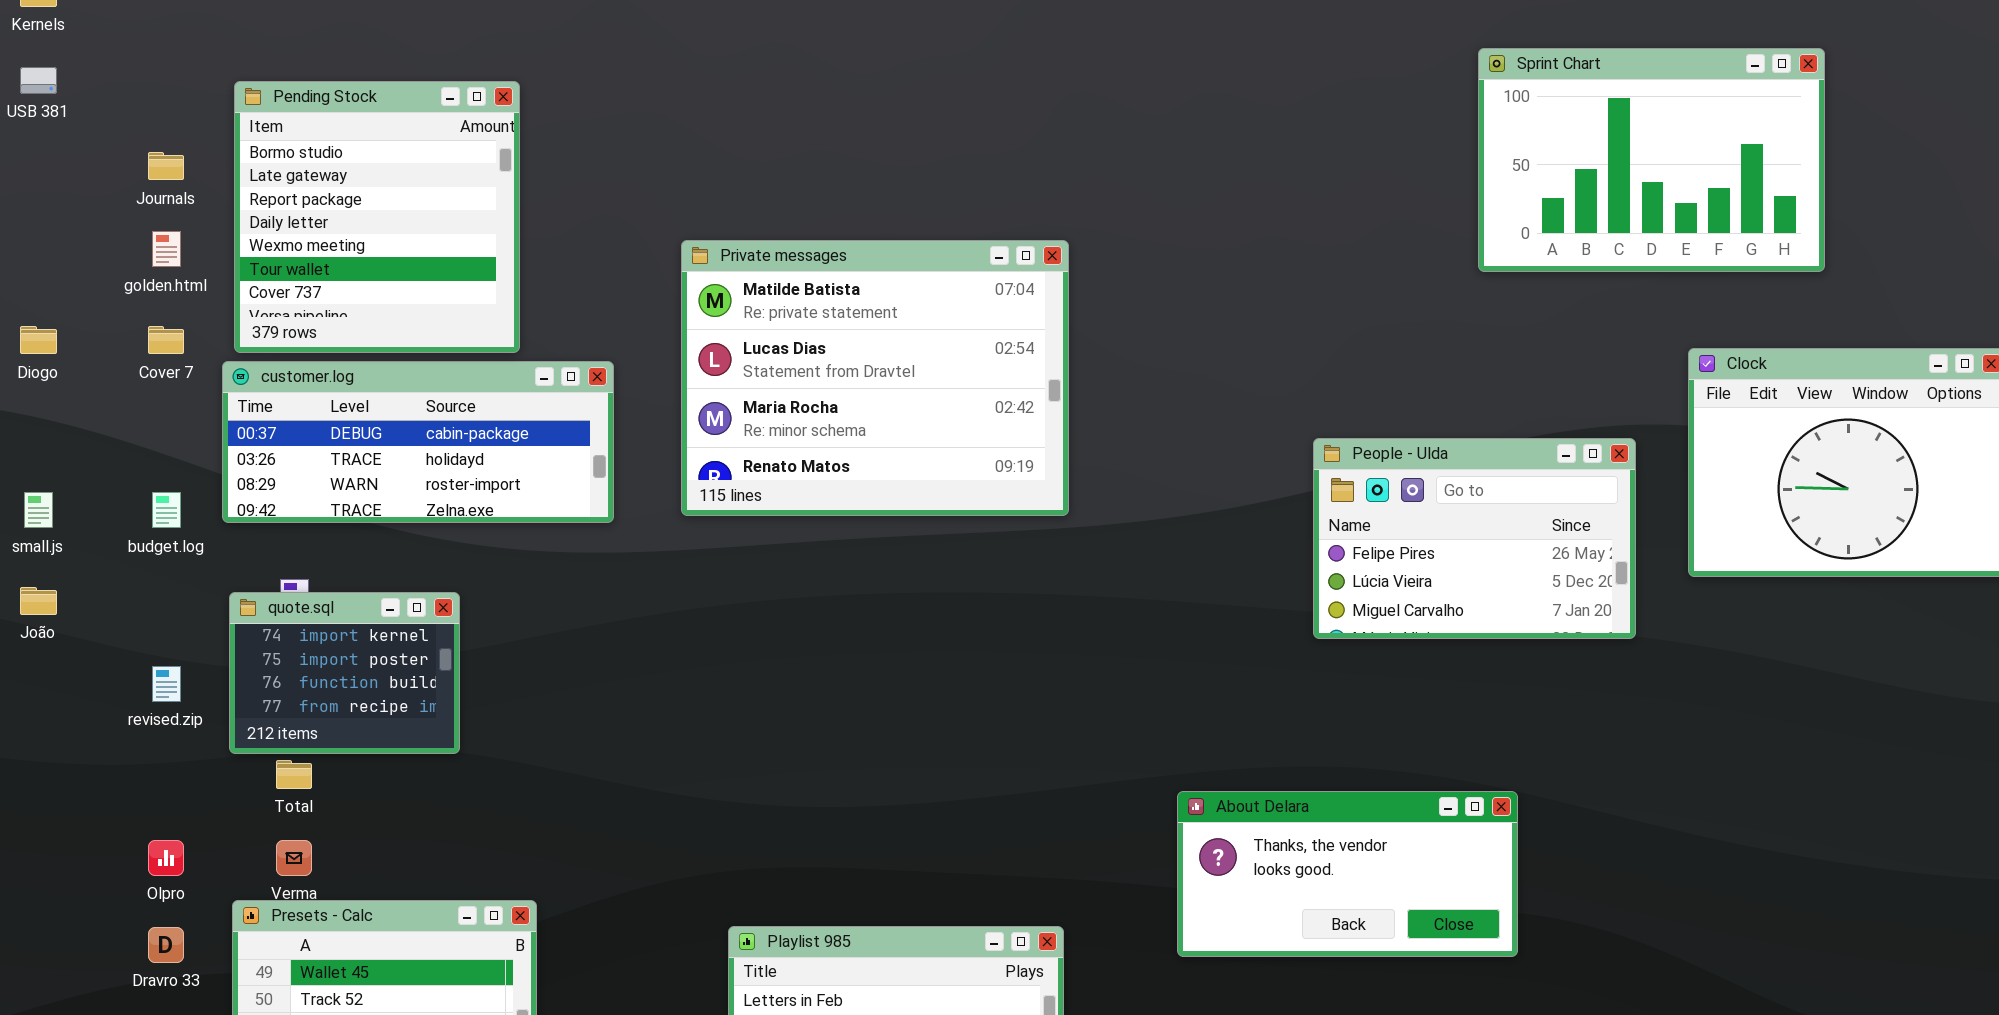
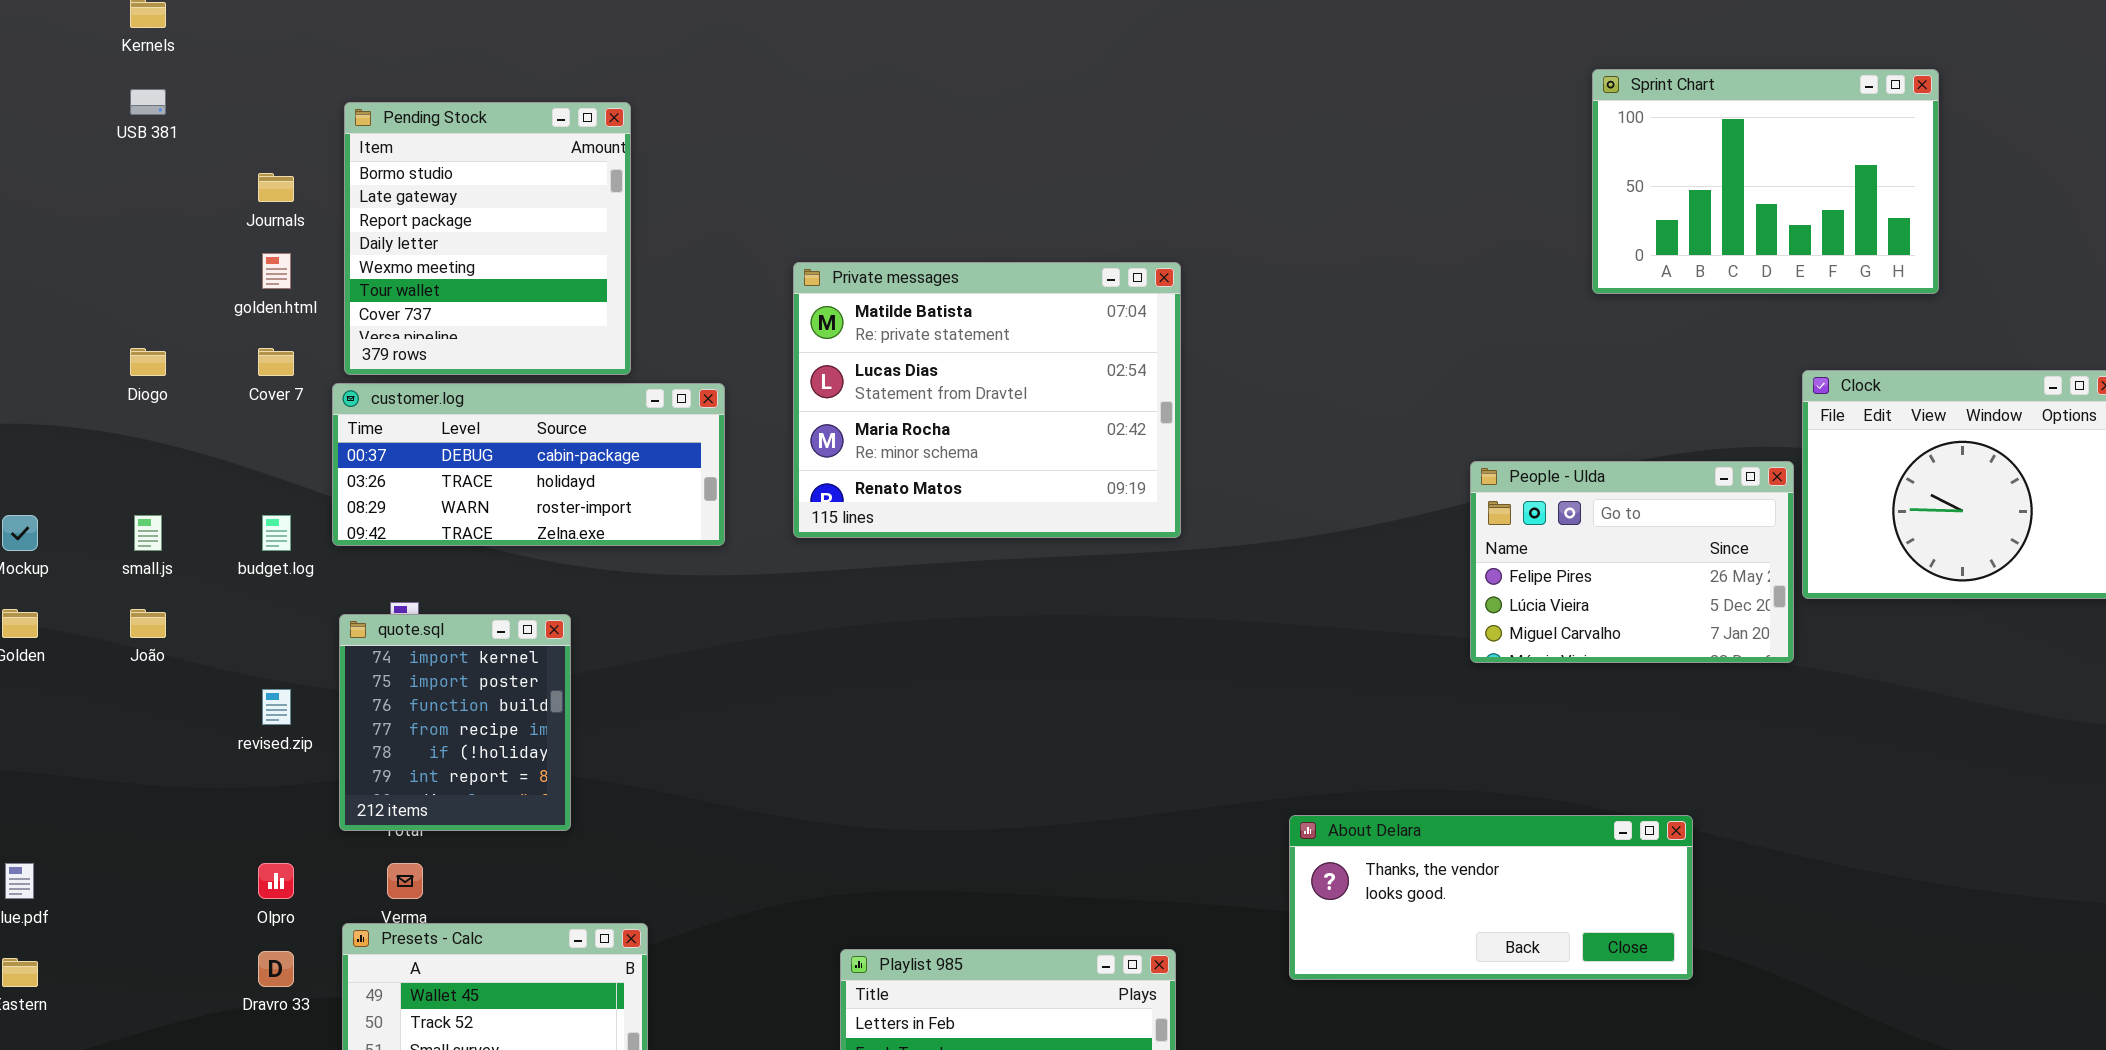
People - Ulda: [1313,438,1636,639] -> [1470,461,1794,663], moved
quote.sql: [229,592,460,754] -> [339,614,571,831], resized
About Delara: [1177,791,1518,957] -> [1289,815,1693,980], resized

